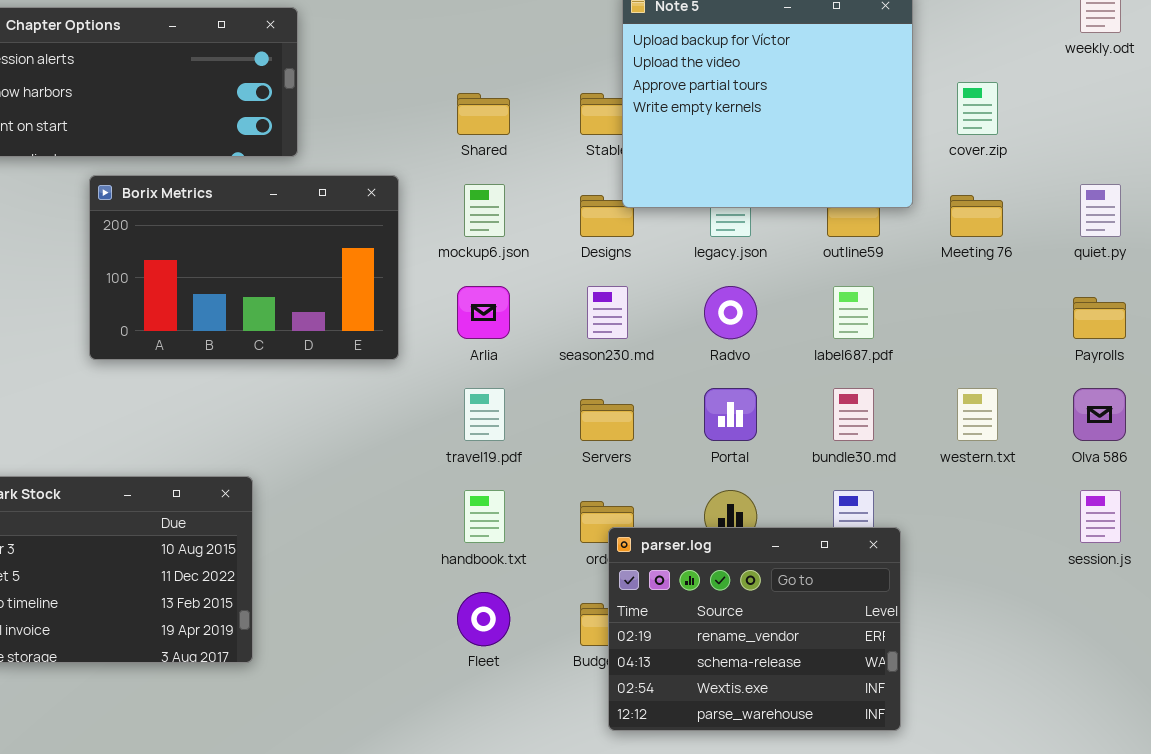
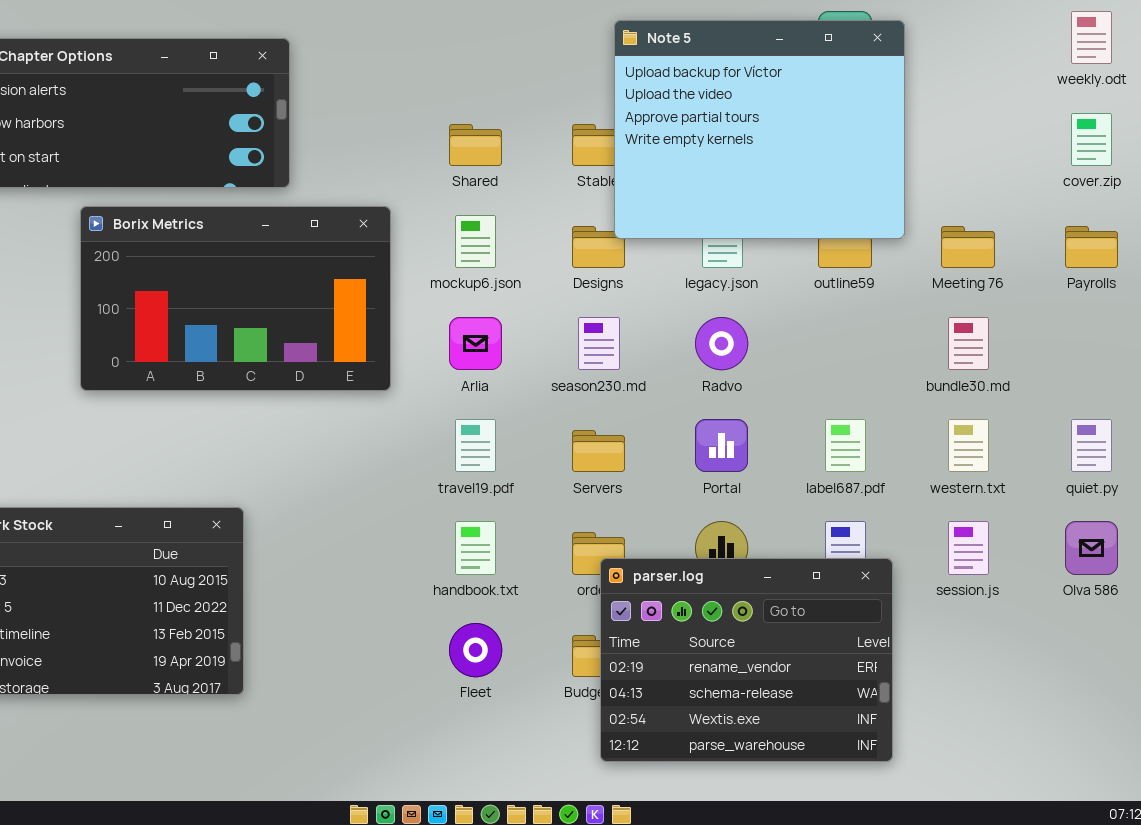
cover.zip: [957,82,998,135] -> [1071,113,1112,166], moved
quiet.py: [1080,184,1121,237] -> [1071,419,1112,472], moved
label687.pdf: [833,286,874,339] -> [825,419,866,472], moved
Payrolls: [1073,297,1126,339] -> [1065,226,1118,268], moved
bundle30.md: [833,388,874,441] -> [948,317,989,370], moved
Olva 586: [1073,388,1126,441] -> [1065,521,1118,575], moved
session.js: [1080,490,1121,543] -> [948,521,989,575], moved

